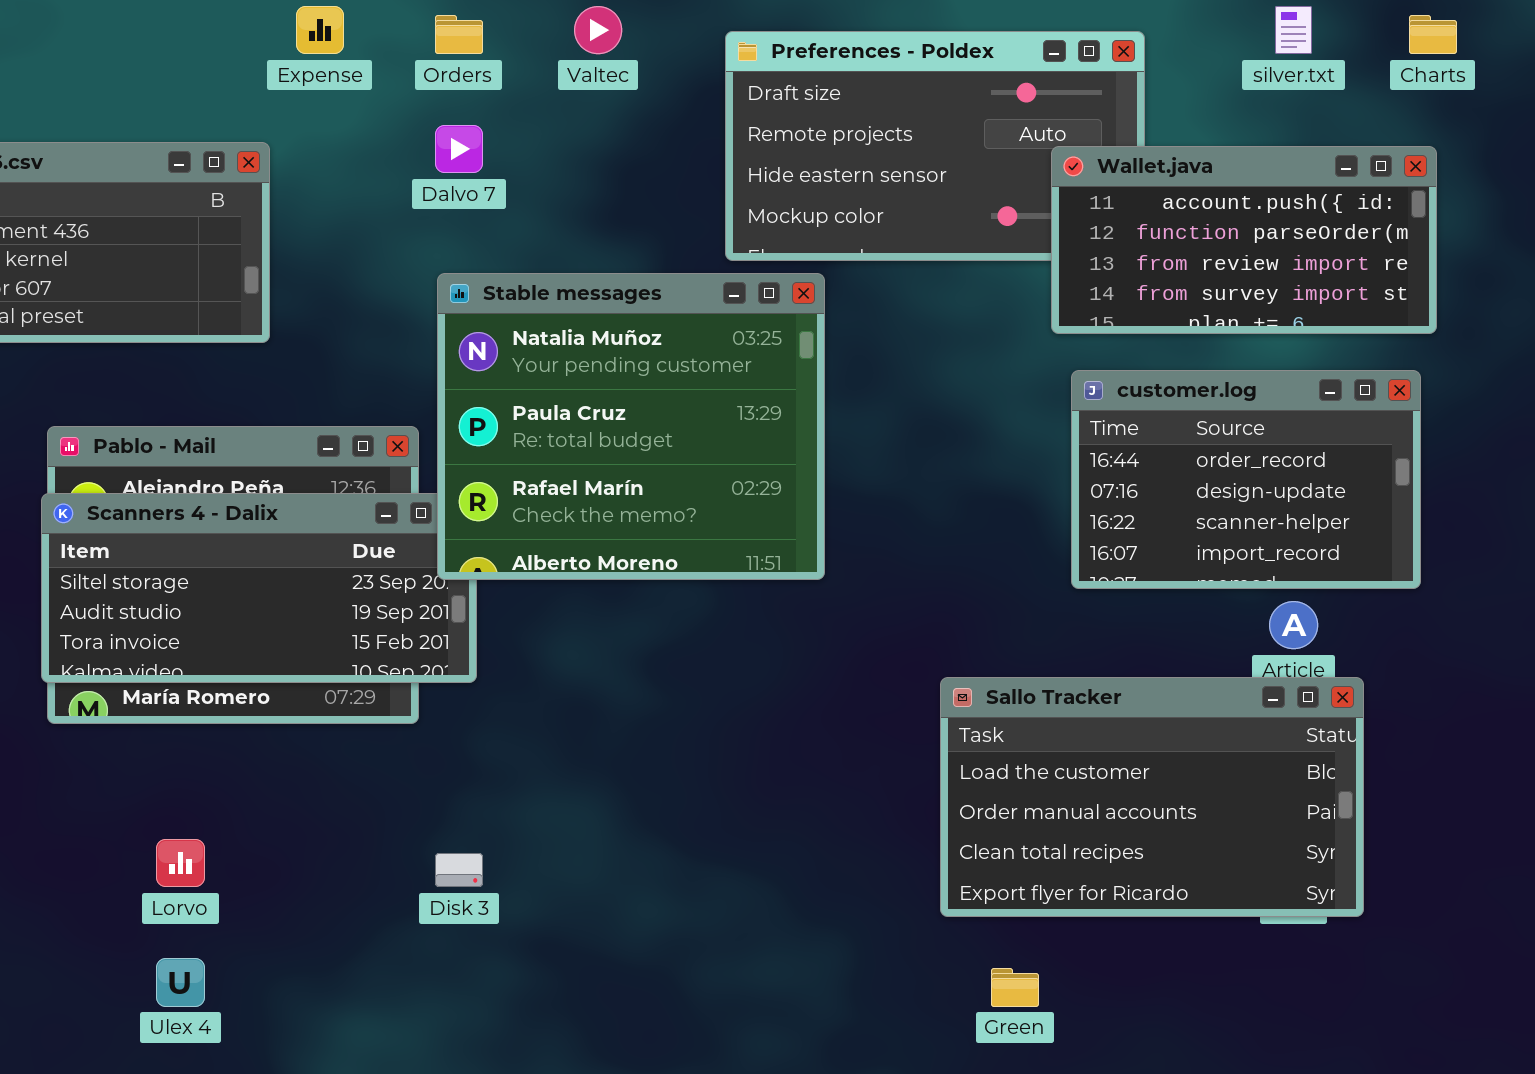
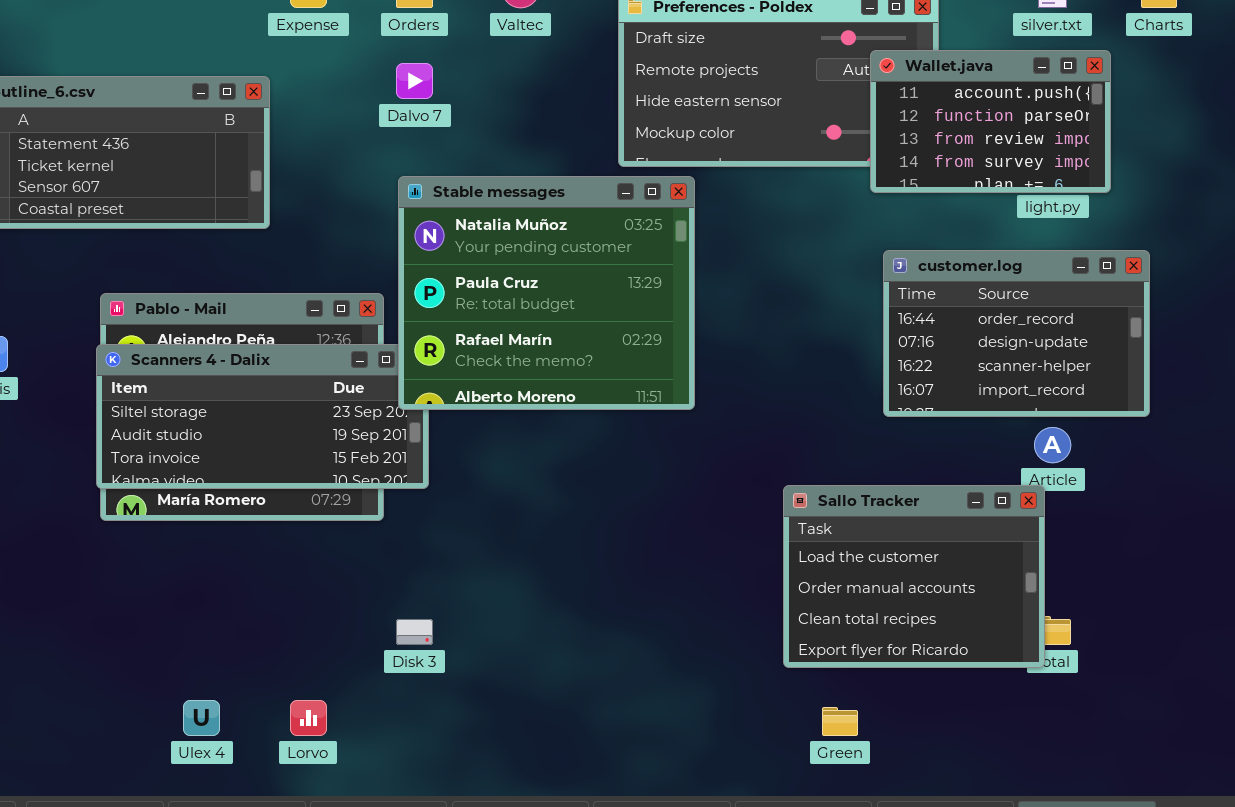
Wallet.java: [1051,146,1437,334] -> [870,50,1111,193], moved, resized
Sallo Tracker: [940,677,1364,917] -> [783,485,1045,668], resized
Lorvo: [156,839,205,887] -> [290,700,327,736], moved

